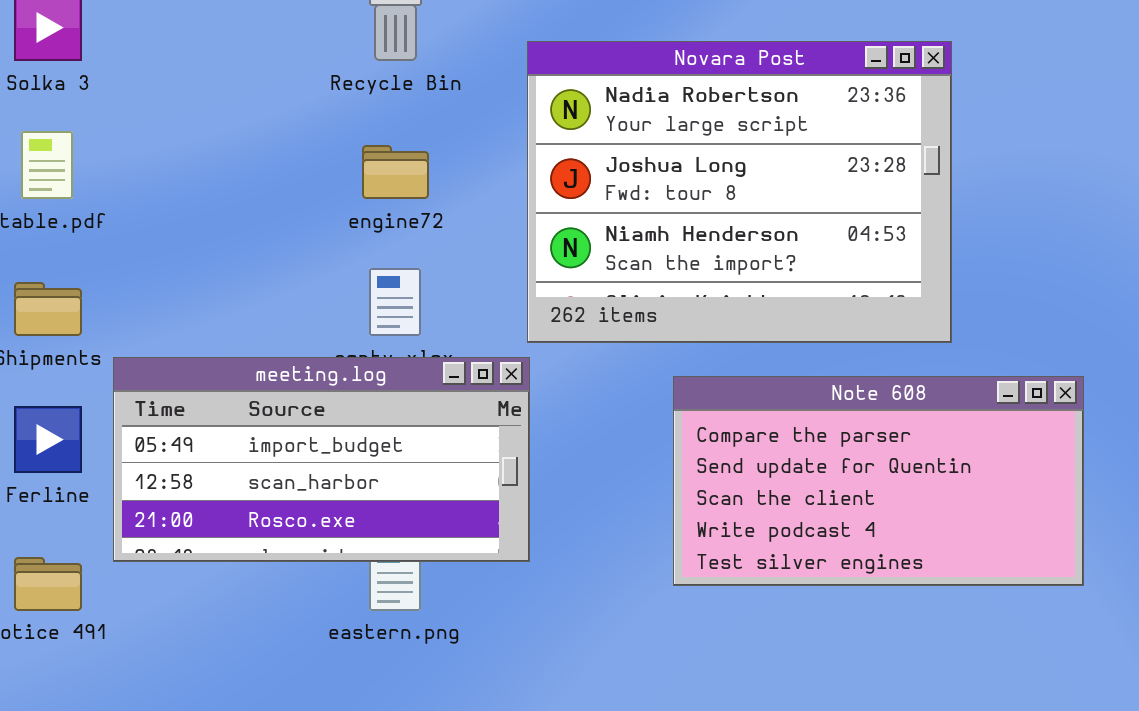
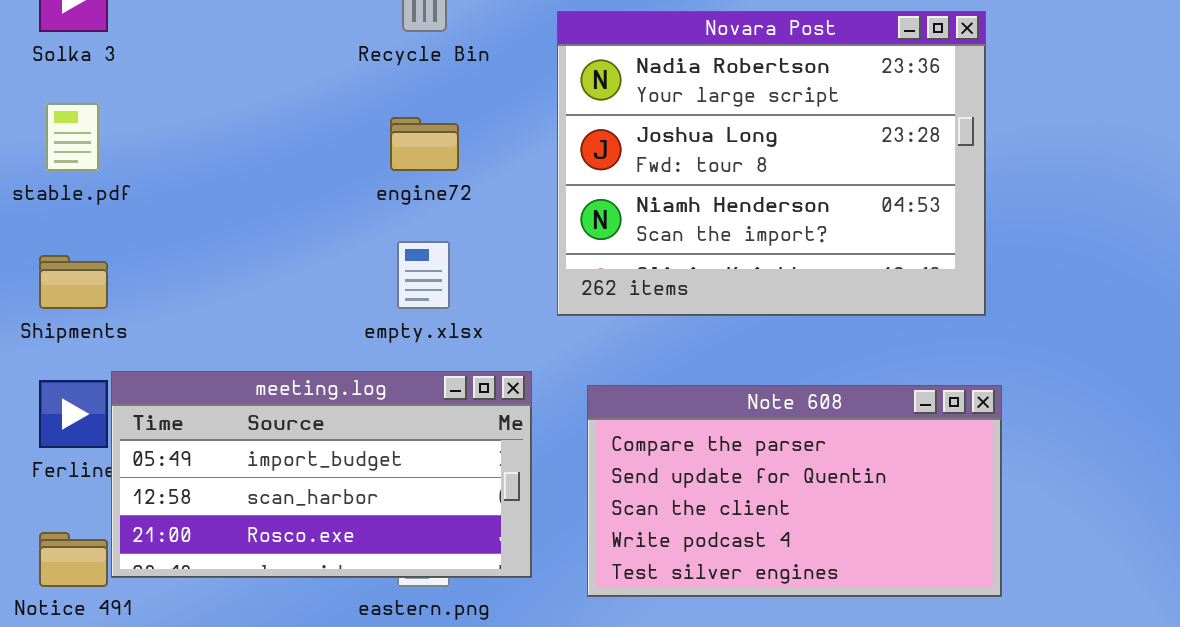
meeting.log: [113,357,530,562] -> [111,371,532,578], moved
Note 608: [673,376,1084,586] -> [587,385,1002,597], moved

